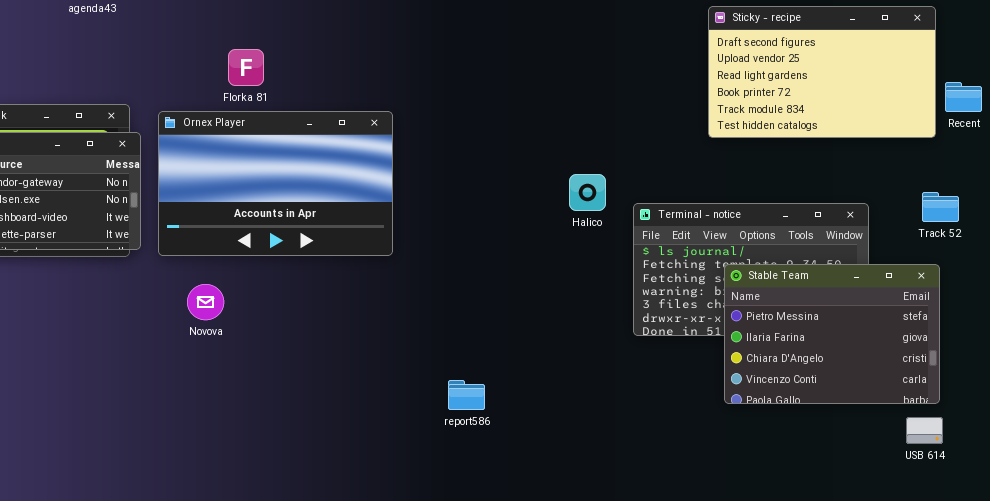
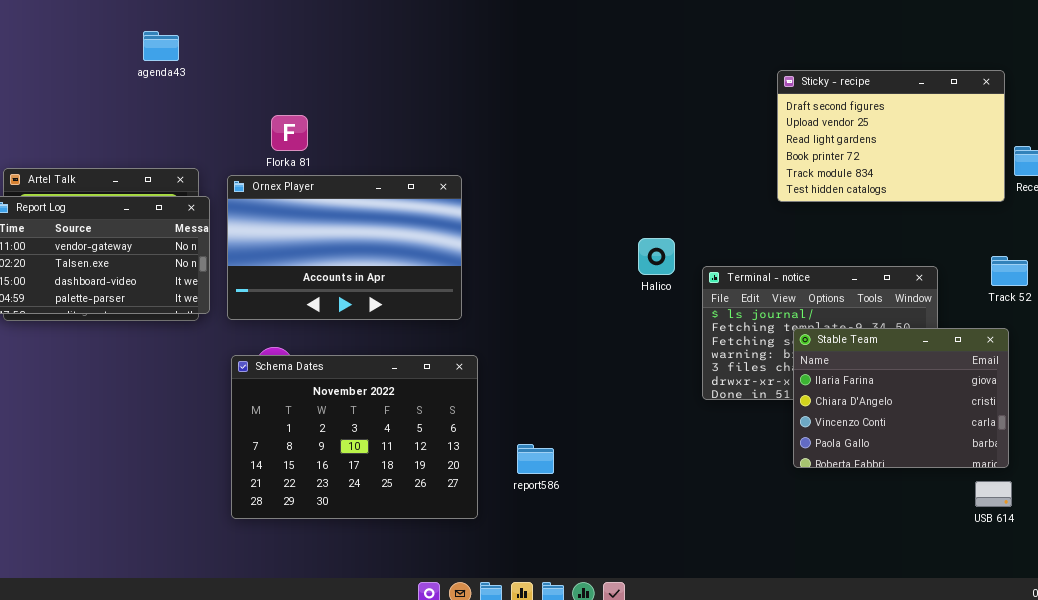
Florka 81: [228,49,264,86] -> [271,115,308,151], moved
Stable Team: [724,264,940,404] -> [793,328,1009,468], scrolled down 1 row
Schema Dates: none -> [231,355,478,519], opened

